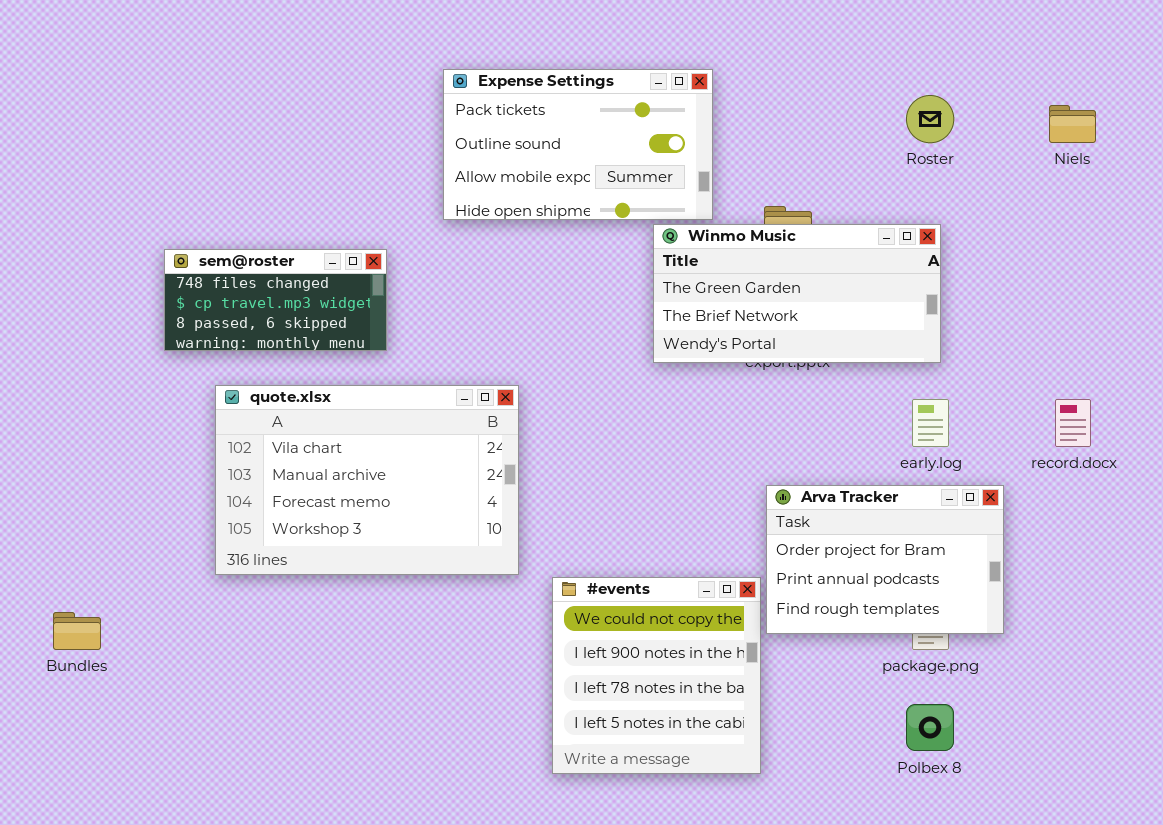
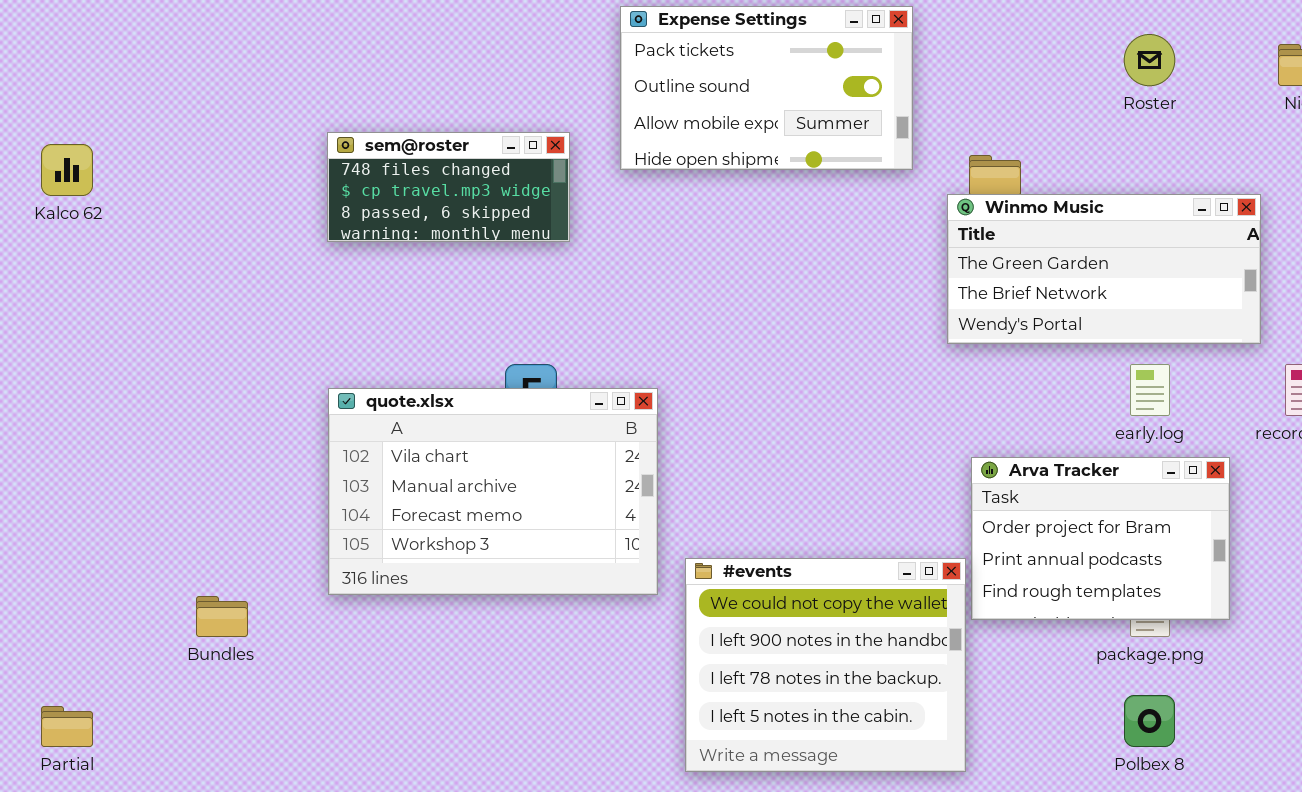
Winmo Music: [653,224,941,363] -> [947,194,1261,344], moved
sem@roster: [164,249,387,351] -> [327,132,570,242], moved
quote.xlsx: [215,385,519,575] -> [328,388,658,595], moved
#events: [552,577,761,774] -> [685,558,966,772], resized

